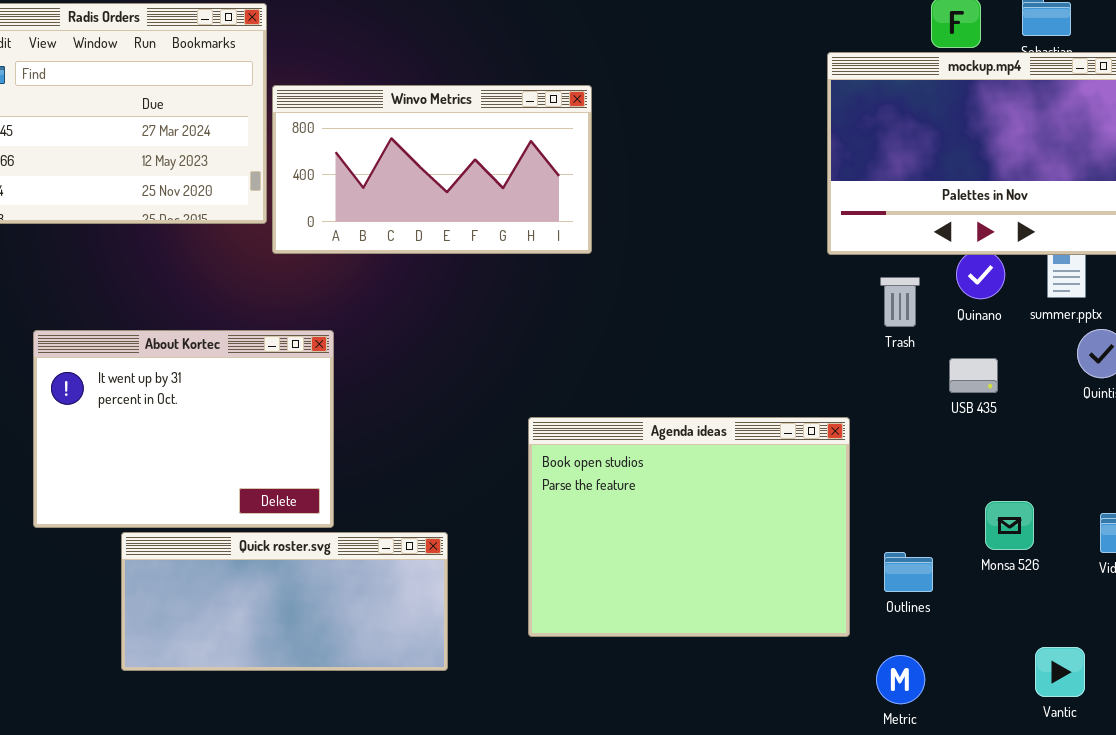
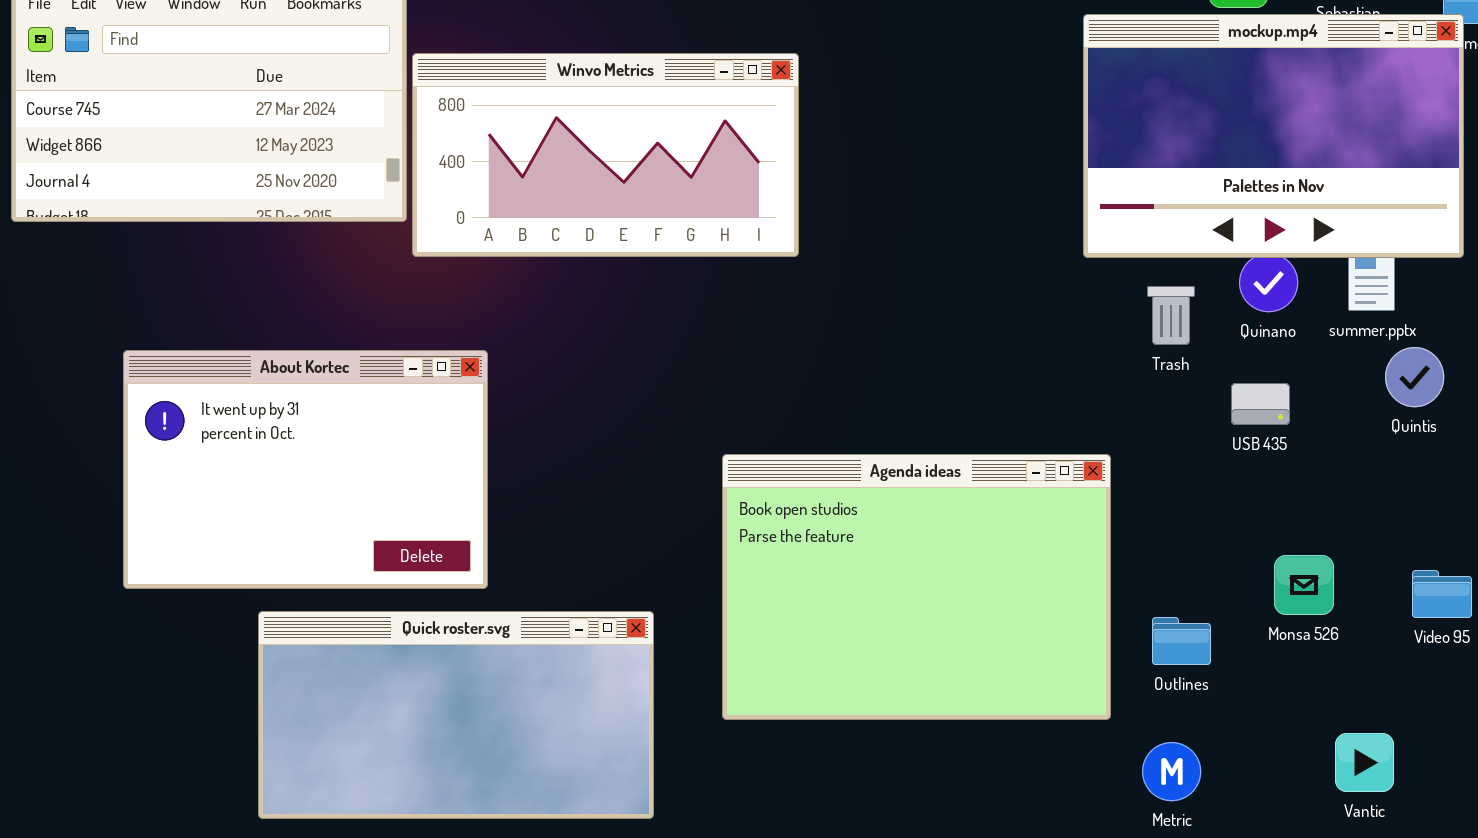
Quick roster.svg: [121,532,448,671] -> [258,611,654,819], moved, resized

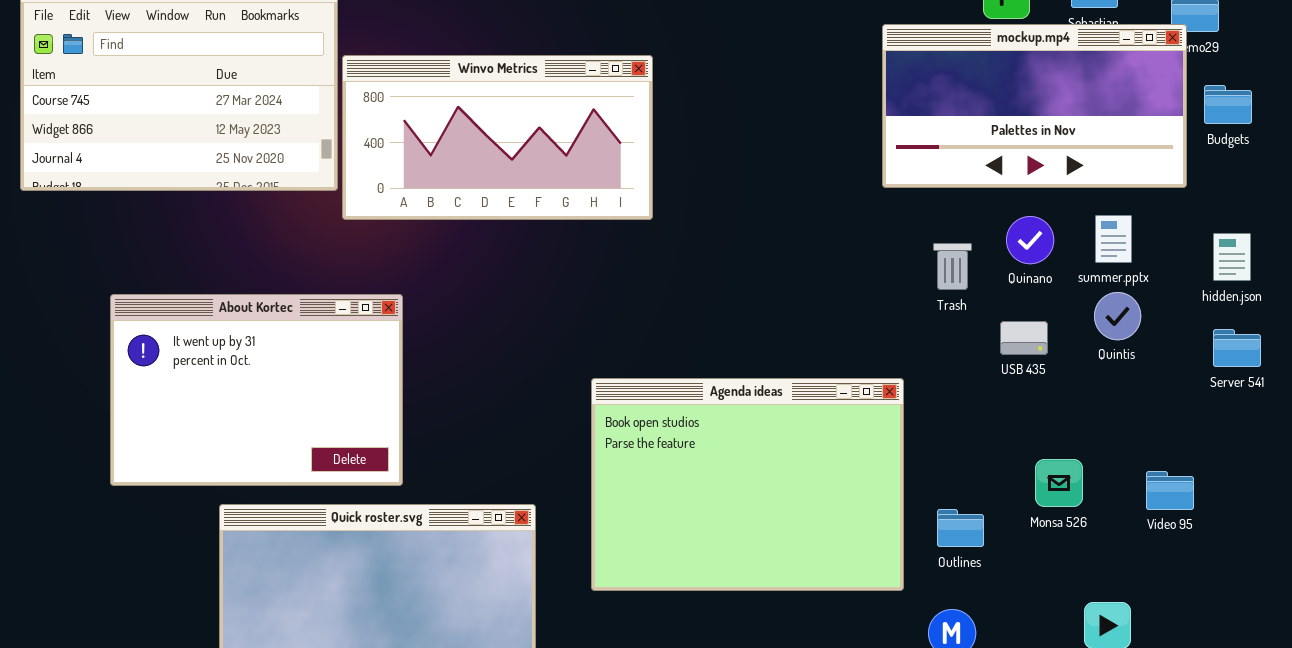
mockup.mp4: [1083,14,1464,258] -> [882,24,1187,188], resized
Quintis: [1385,347,1444,407] -> [1094,292,1141,340], moved

